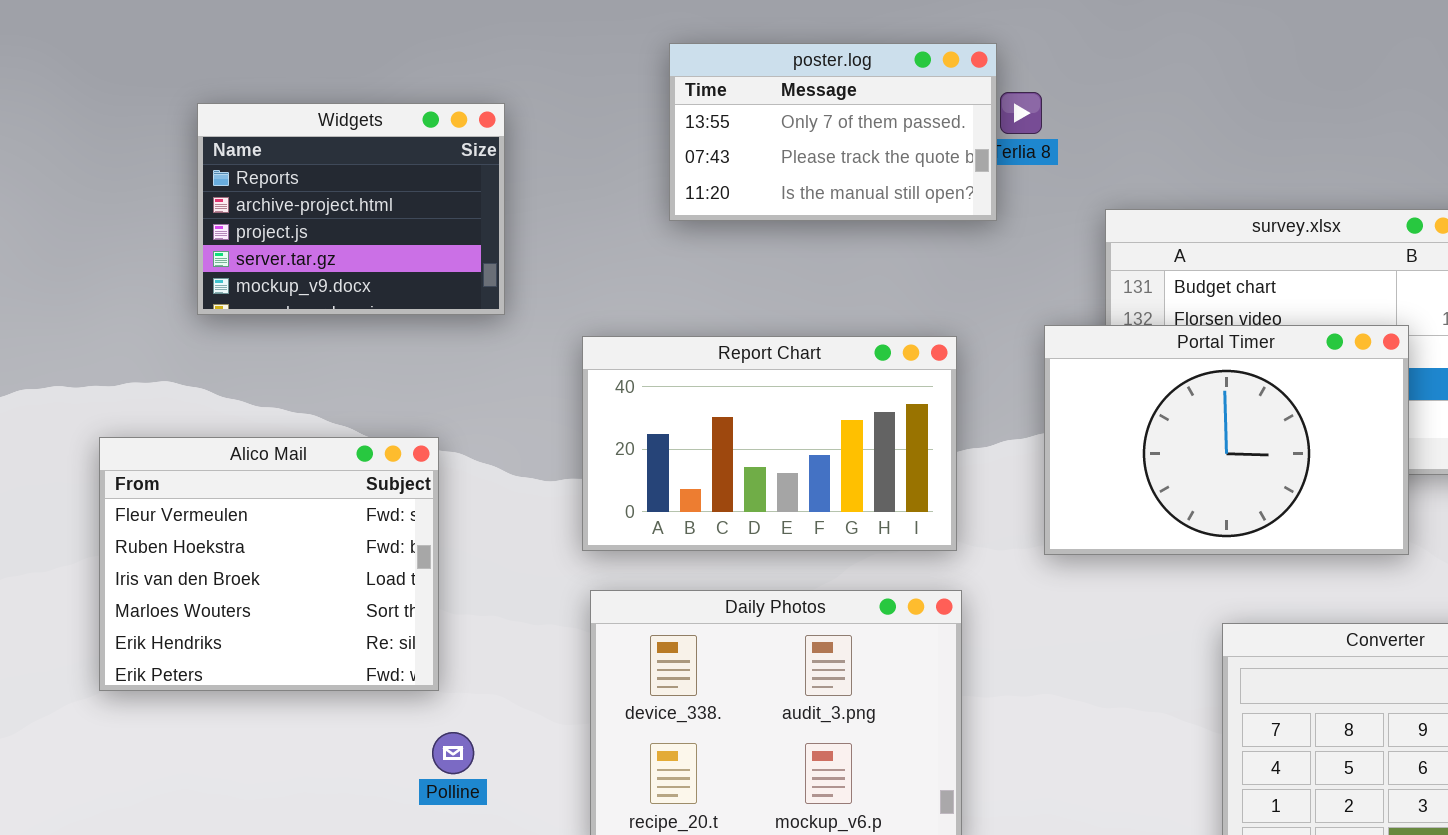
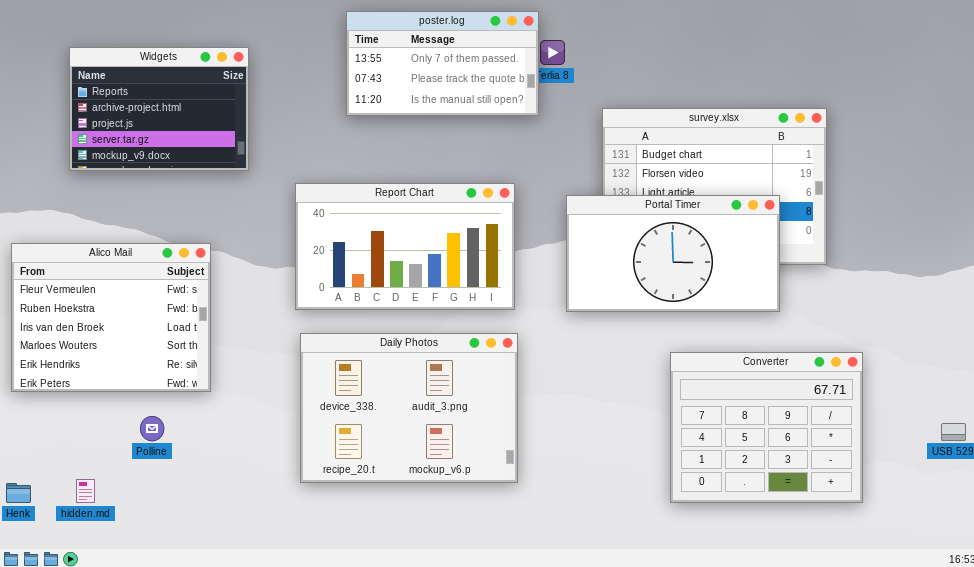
Portal Timer: [1044,325,1409,555] -> [566,195,780,312], resized
Polline: [432,732,474,774] -> [140,416,164,441], moved

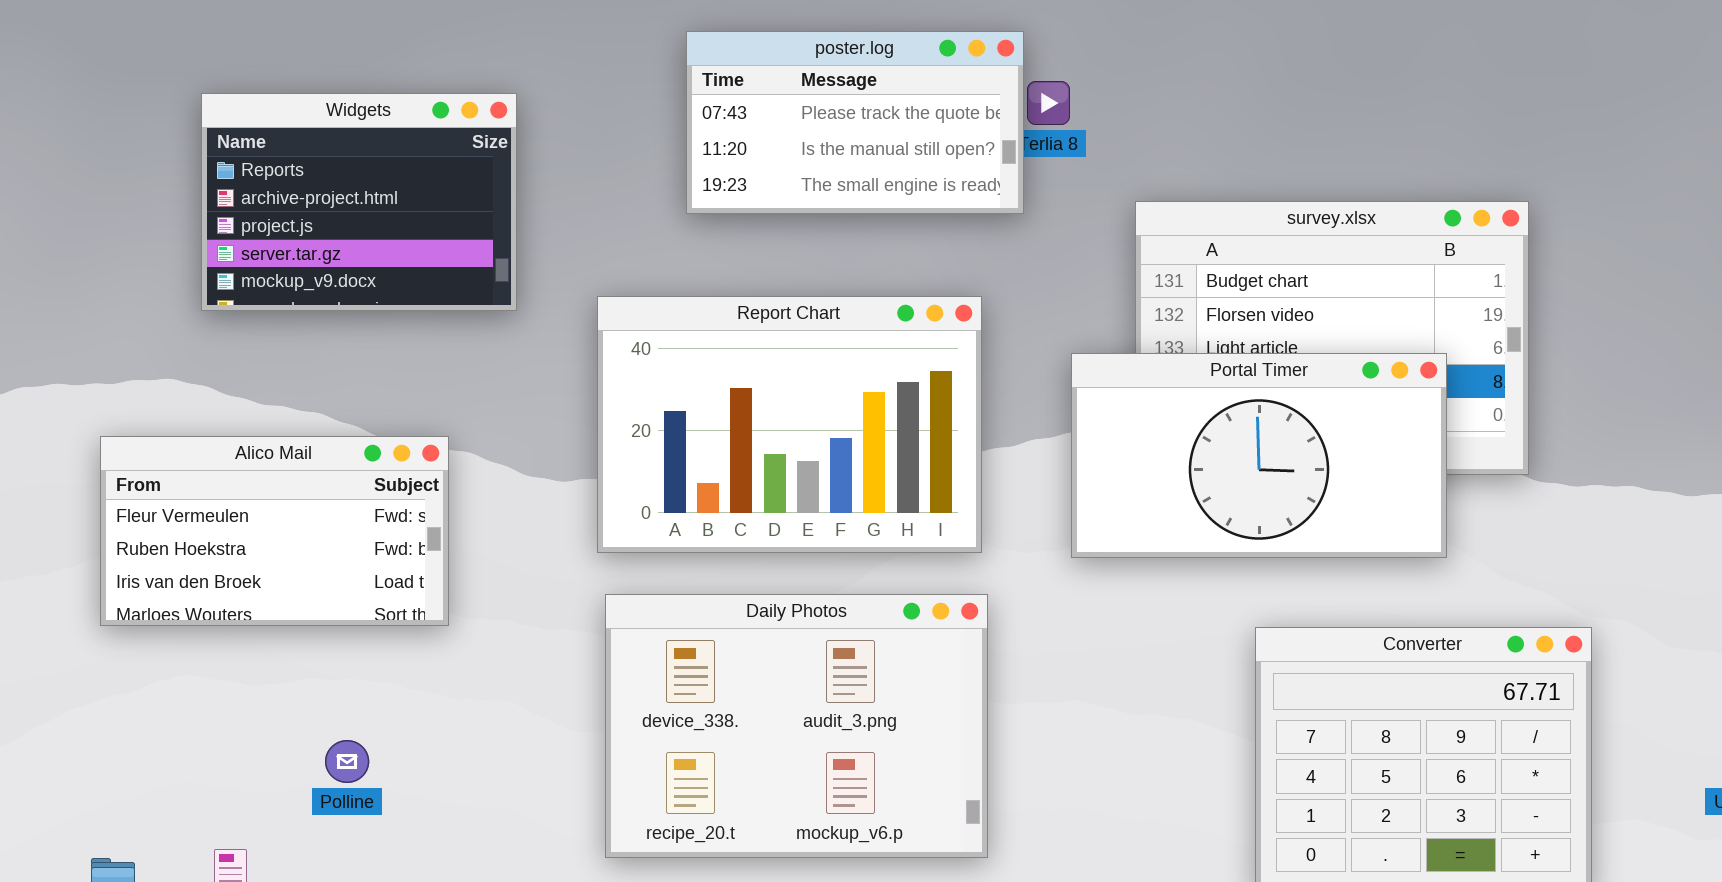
poster.log: [346,11,539,116] -> [686,31,1024,214], scrolled down 1 row
Report Chart: [295,183,515,310] -> [597,296,982,553], resized
Alico Mail: [11,243,211,392] -> [100,436,449,626], resized

